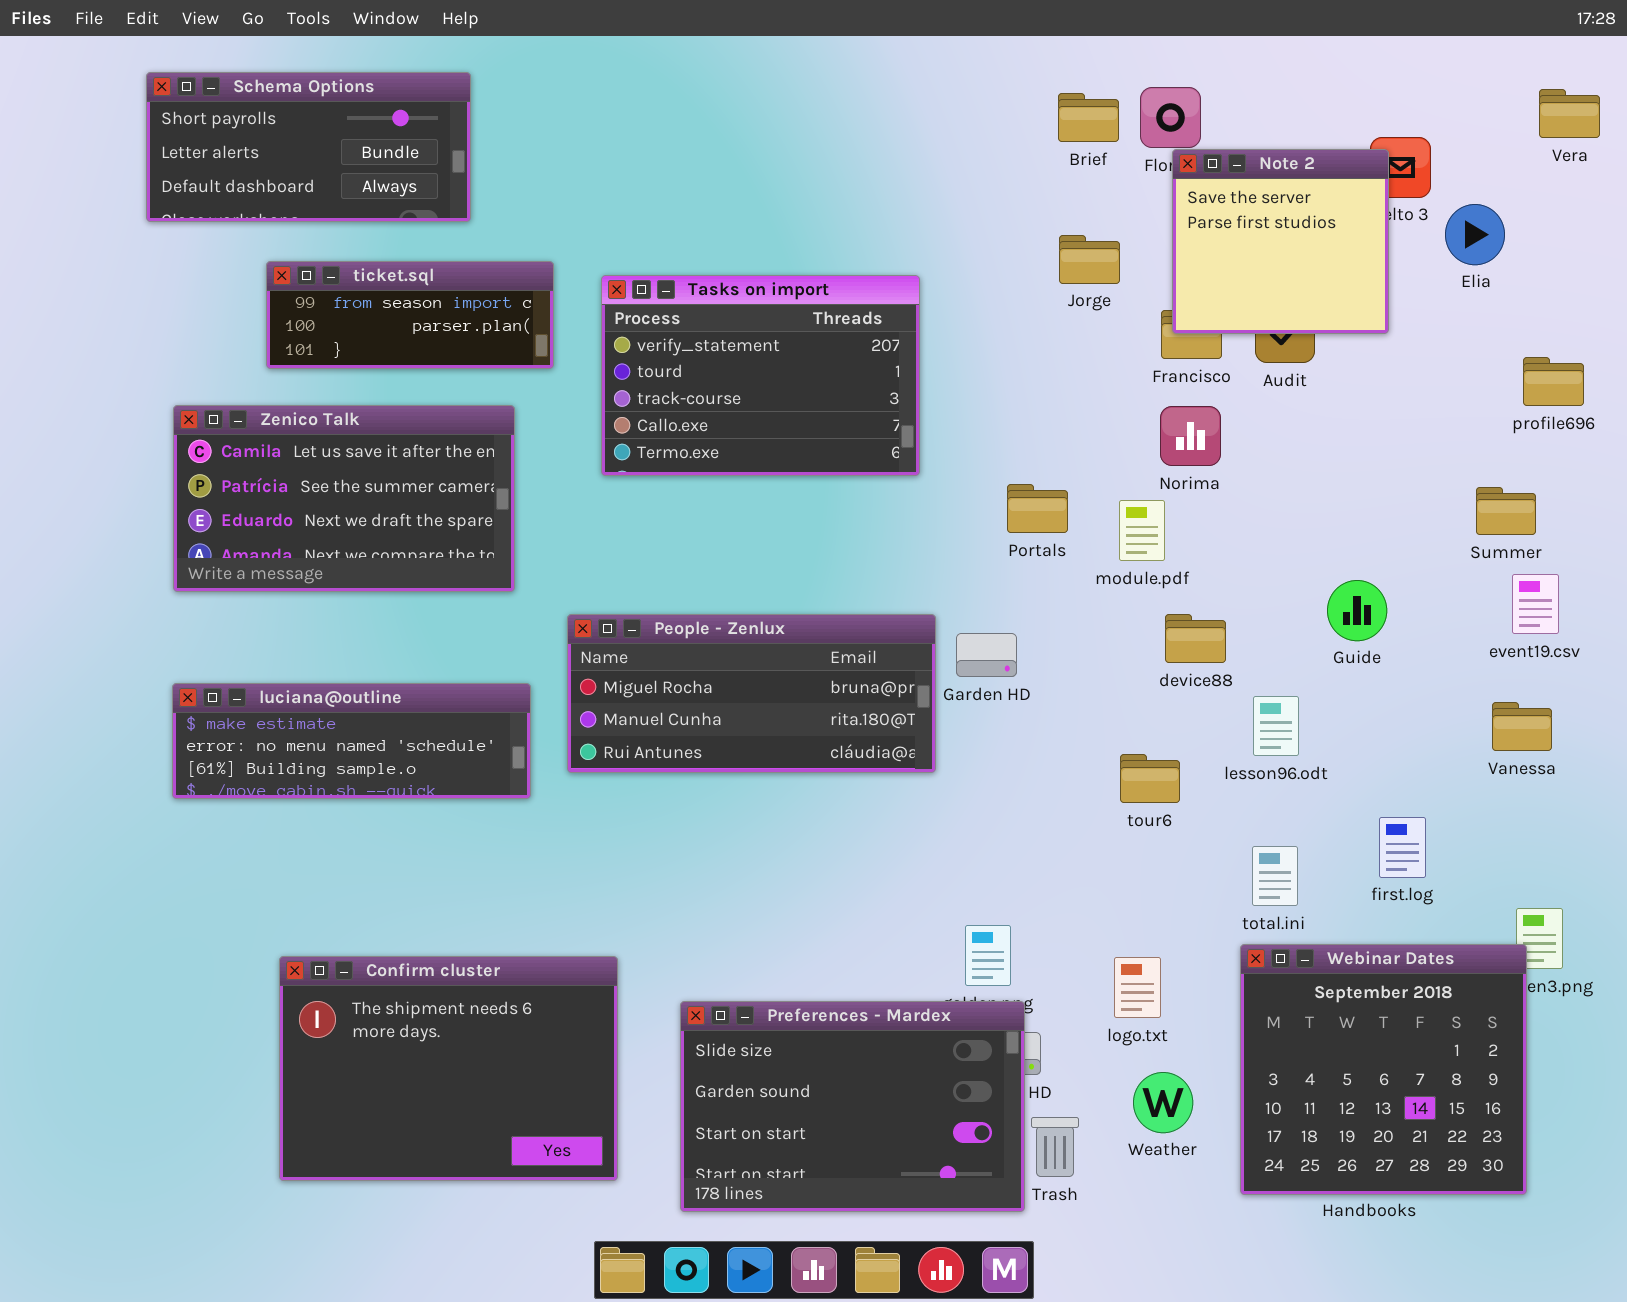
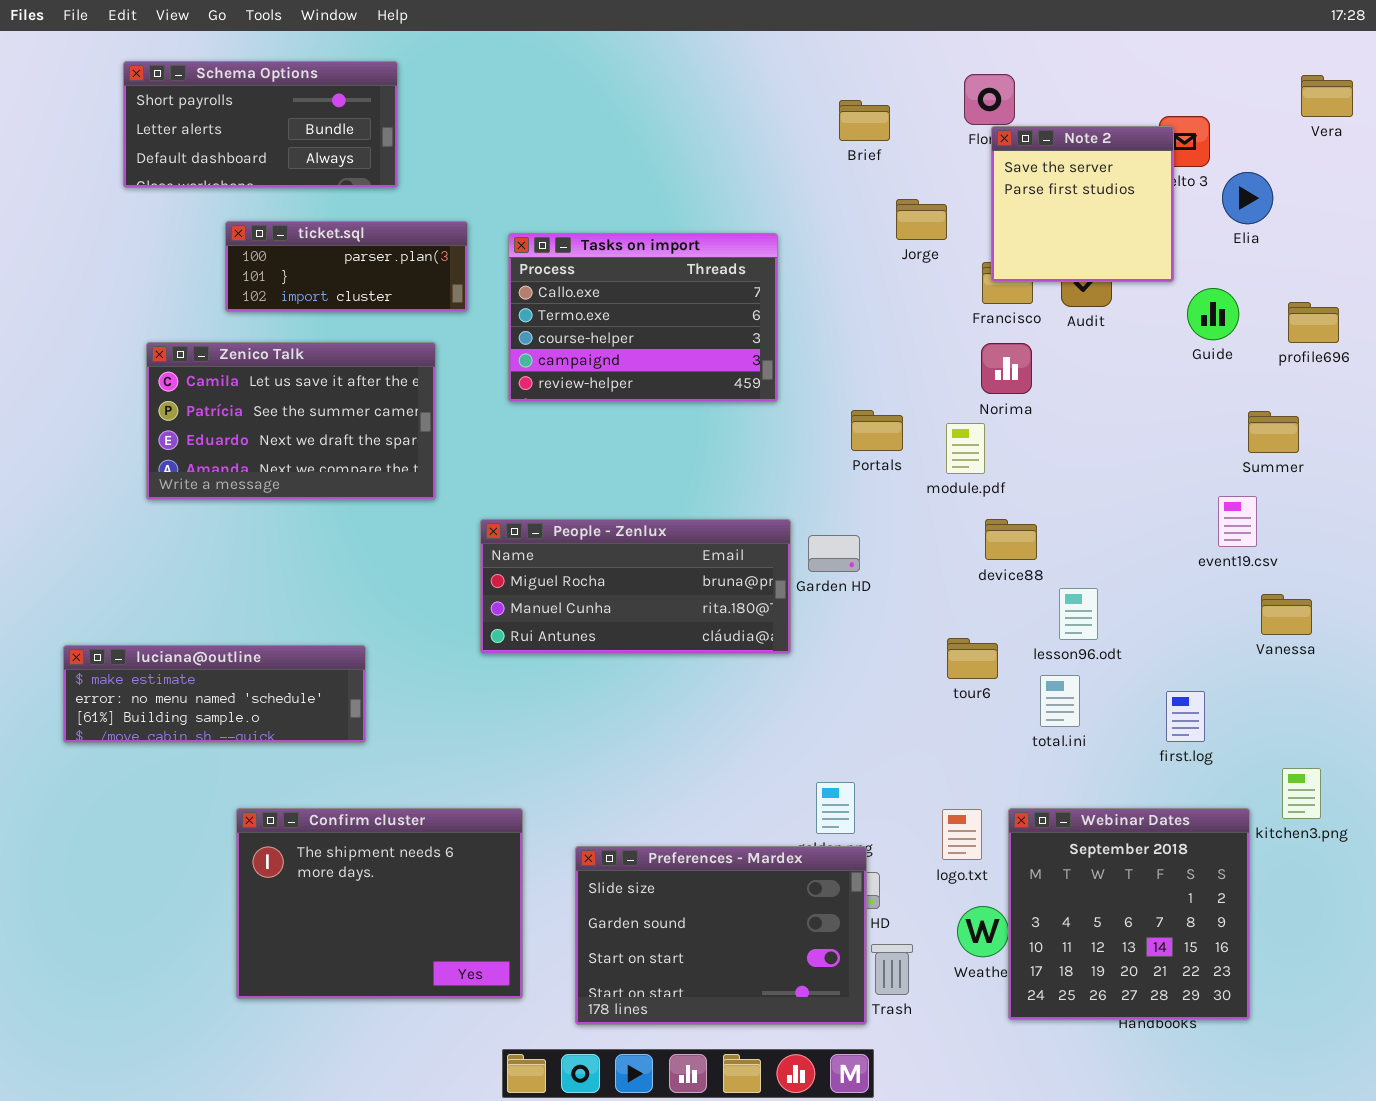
Brief: [1058,93,1119,142] -> [839,100,890,141], moved
ticket.sql: [266,261,554,369] -> [225,221,468,312], scrolled down 1 row
Tasks on import: [601,275,920,476] -> [508,233,778,402], scrolled down 3 rows
event19.csv: [1512,574,1559,634] -> [1218,496,1257,547], moved
Guide: [1327,580,1387,641] -> [1187,288,1239,340], moved
luciana@outline: [172,683,531,799] -> [63,645,366,743], moved
total.ini: [1252,846,1298,906] -> [1040,675,1080,727], moved
Webinar Dates: [1240,944,1527,1195] -> [1008,808,1250,1020], moved

